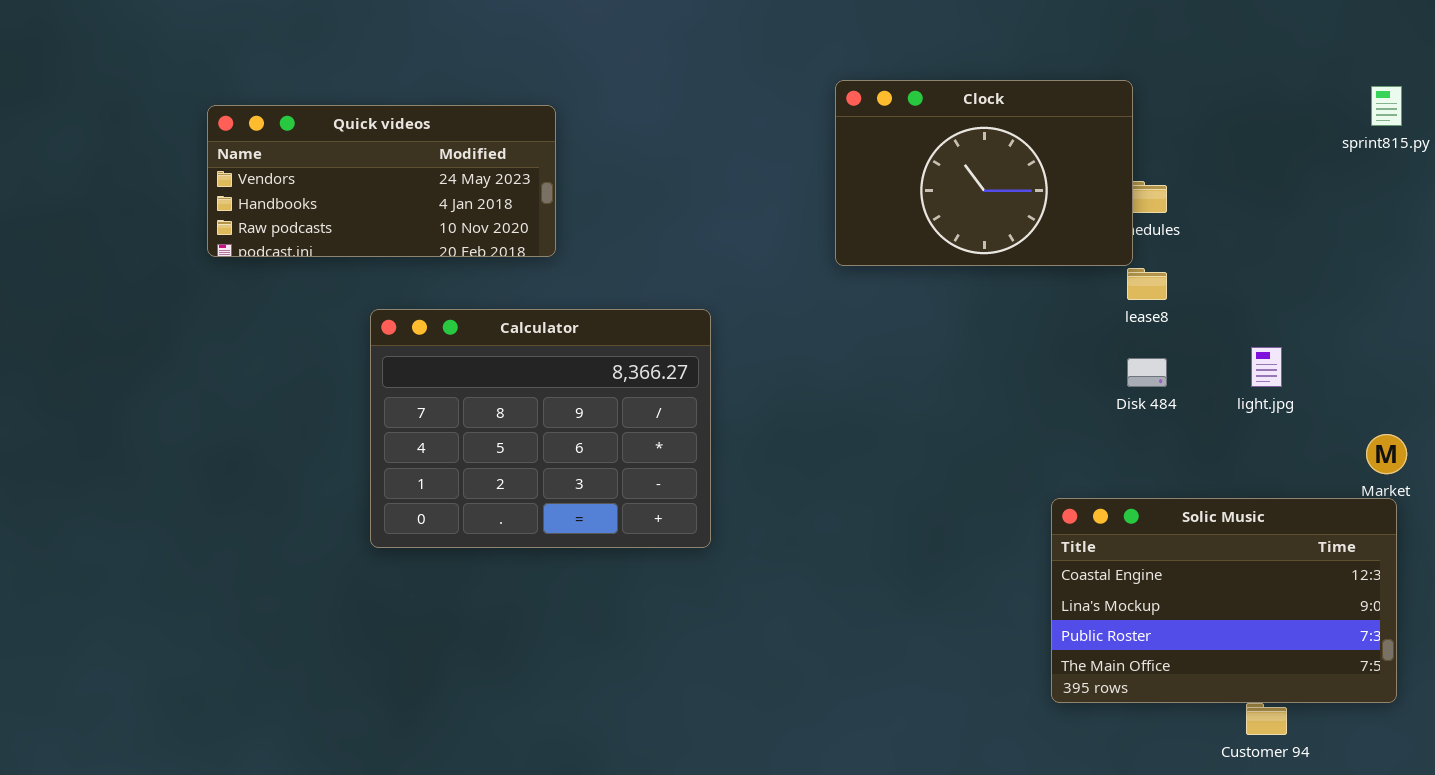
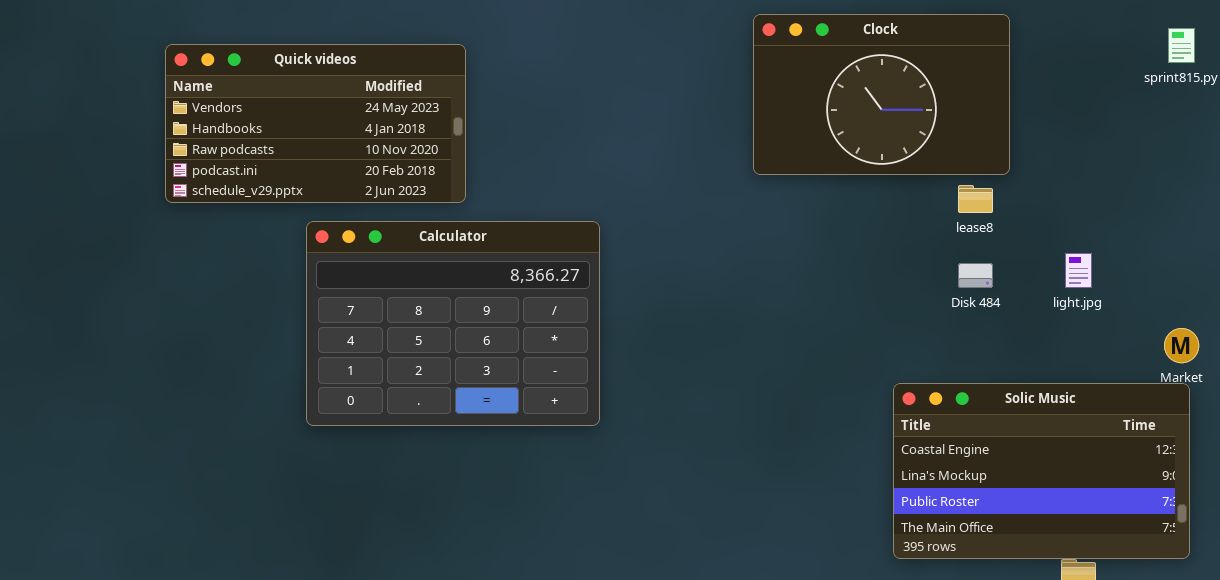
Clock: [835,80,1133,266] -> [753,14,1010,175], moved
Quick videos: [207,105,556,257] -> [165,44,466,203], resized

